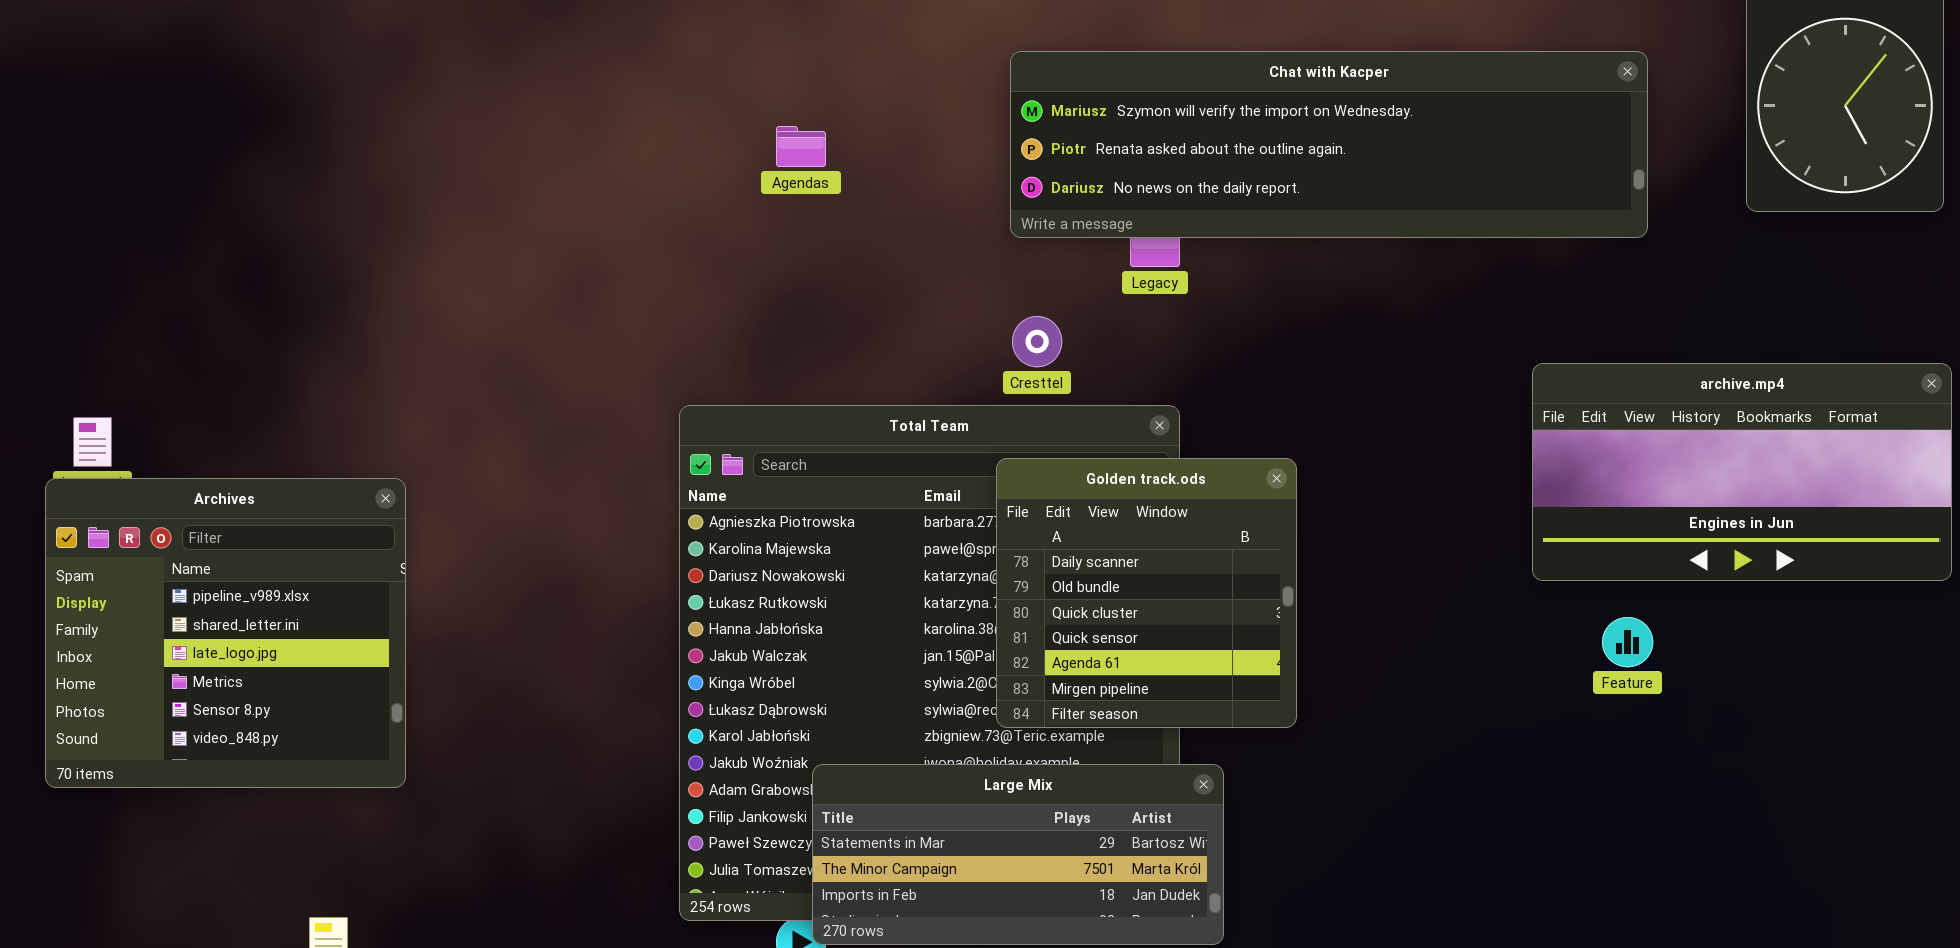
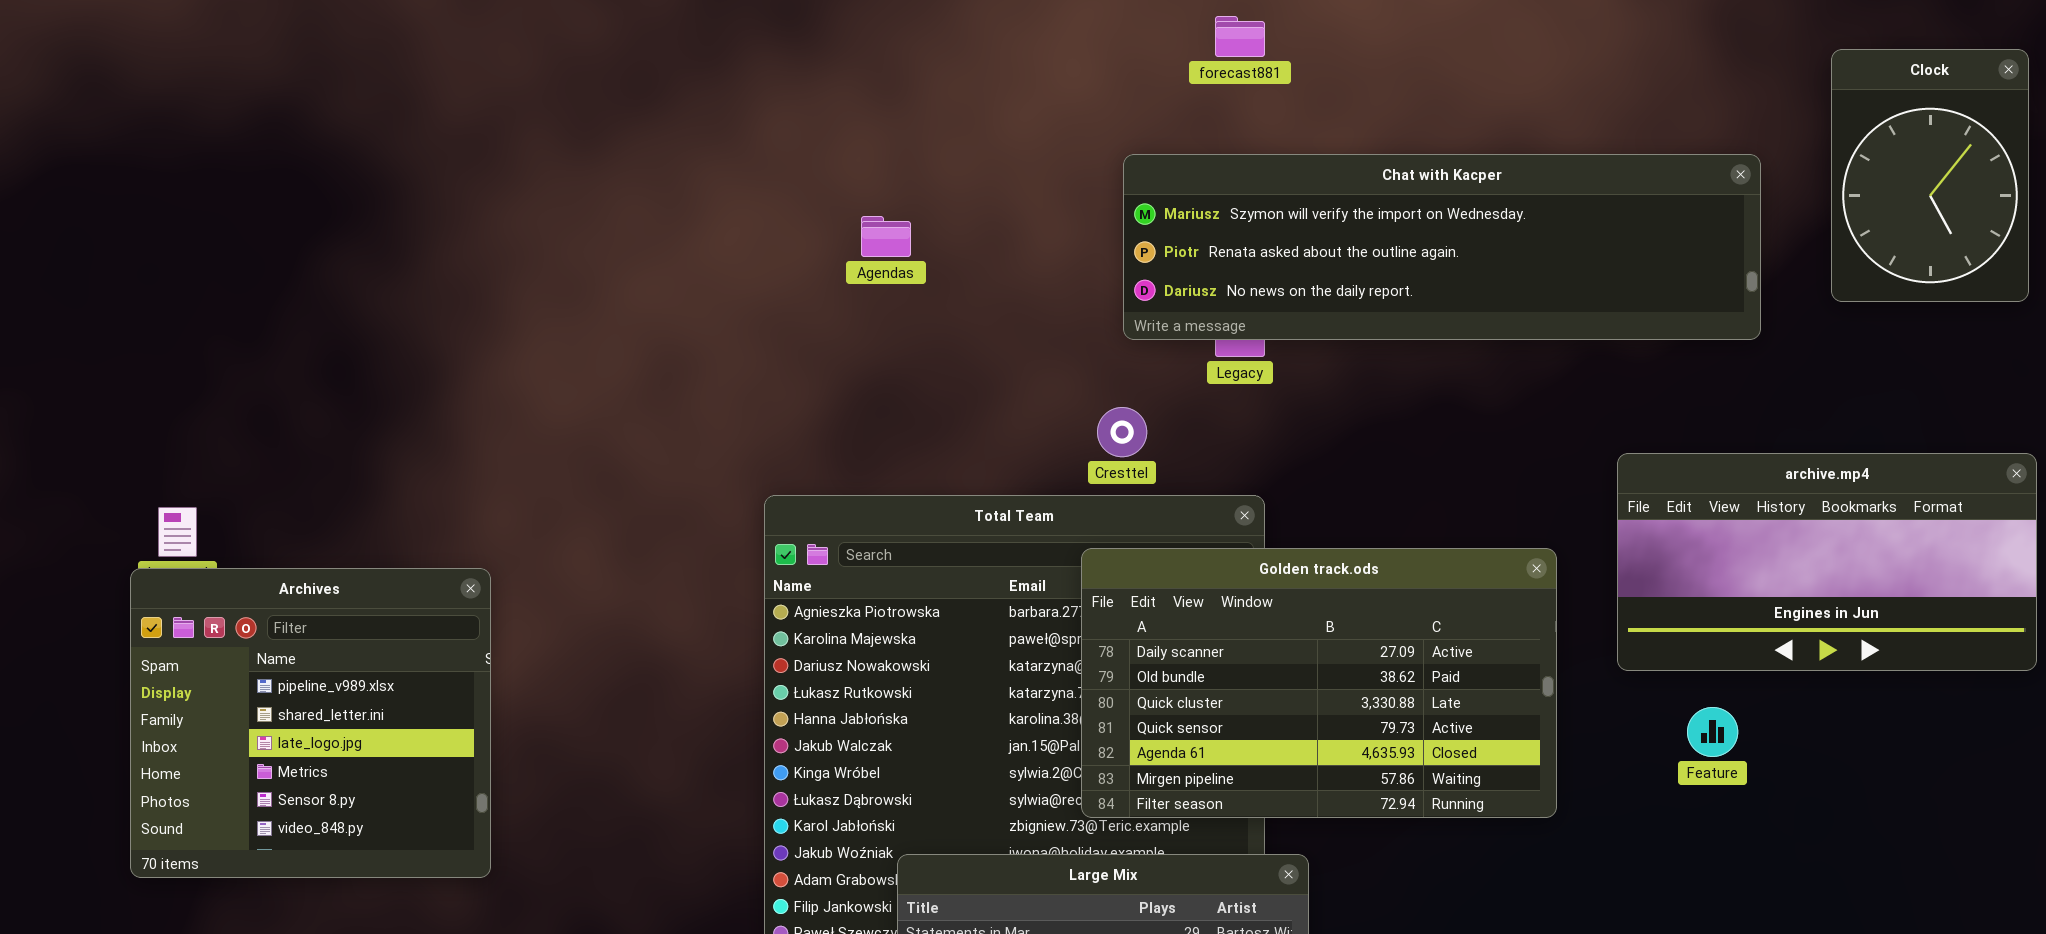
Chat with Kacper: [1010,51,1648,238] -> [1123,154,1761,340], moved
Golden track.ods: [996,458,1297,728] -> [1081,548,1557,818], resized

